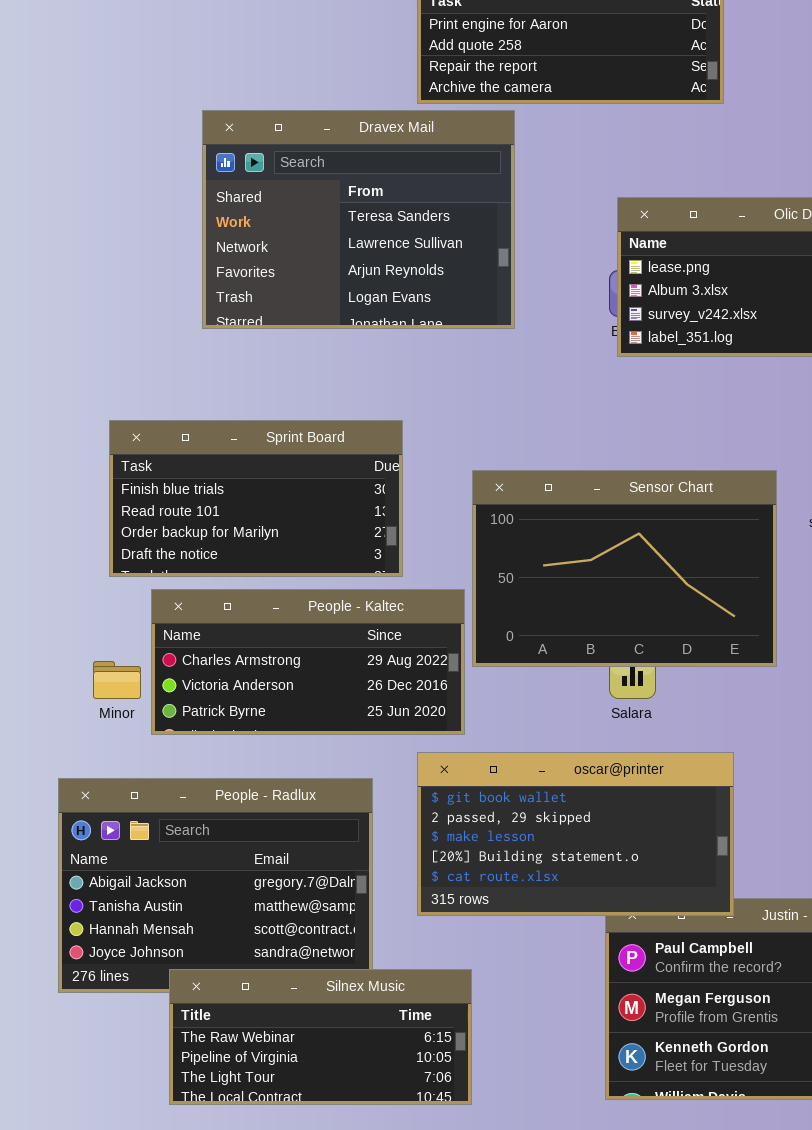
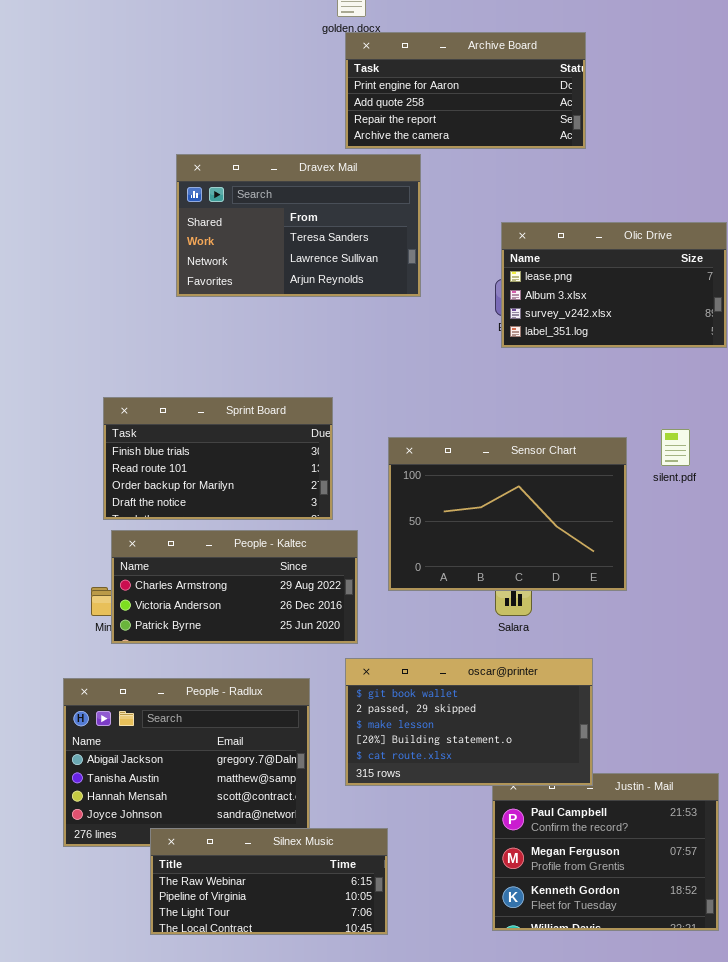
Dravex Mail: [202,110,515,329] -> [176,154,421,297], resized
People - Kaltec: [151,589,465,735] -> [111,530,358,644], moved

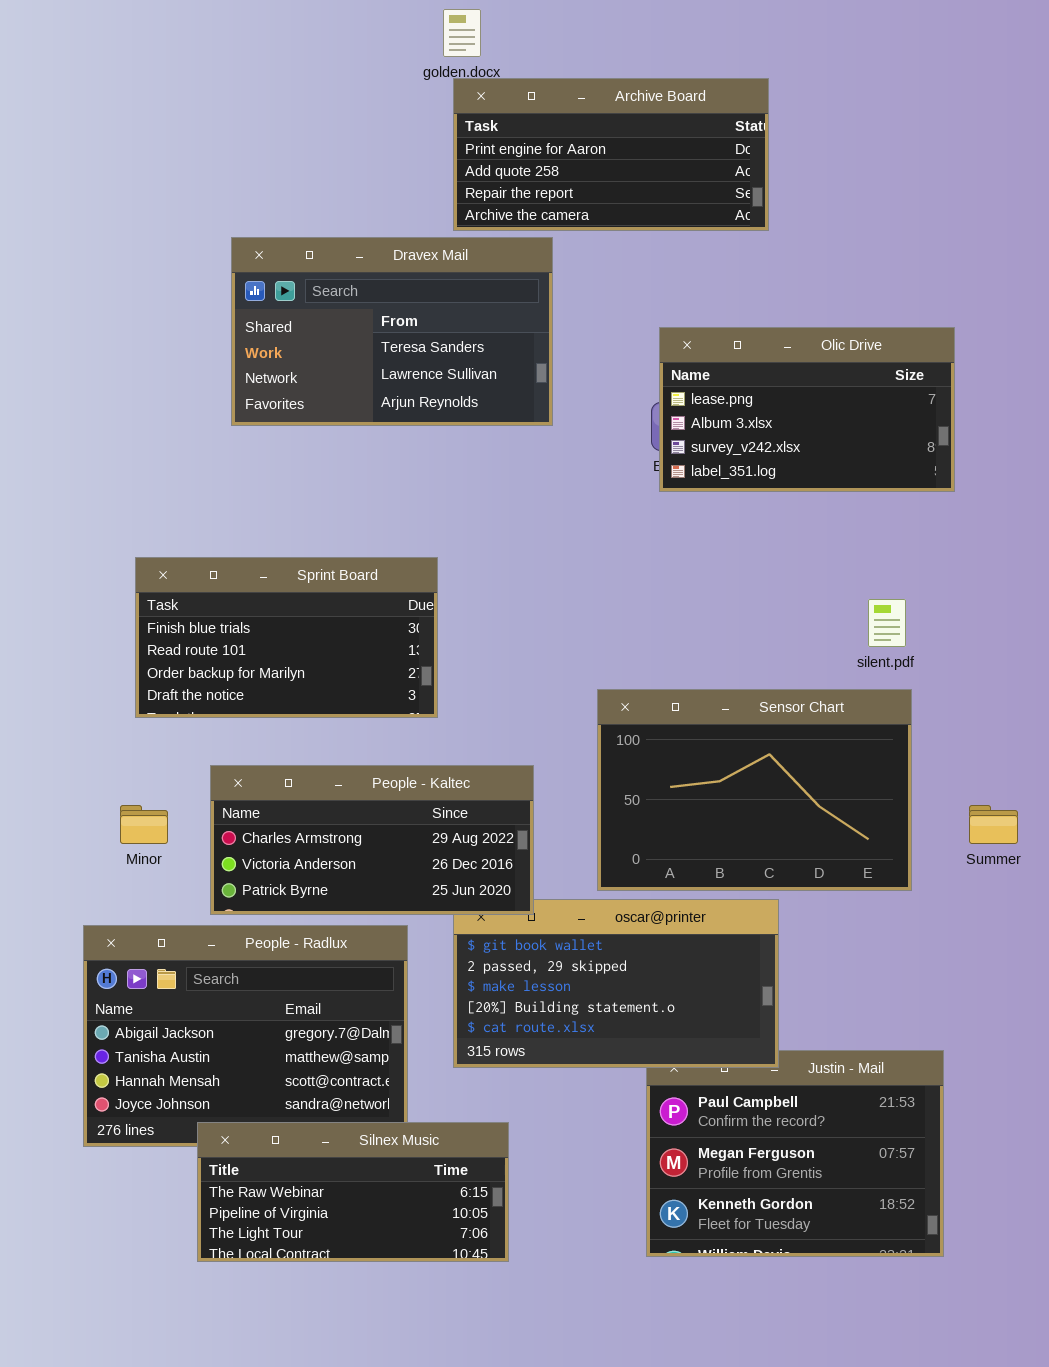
Sensor Chart: [388,437,627,591] -> [597,689,912,891], moved
People - Kaltec: [111,530,358,644] -> [210,765,534,915], moved

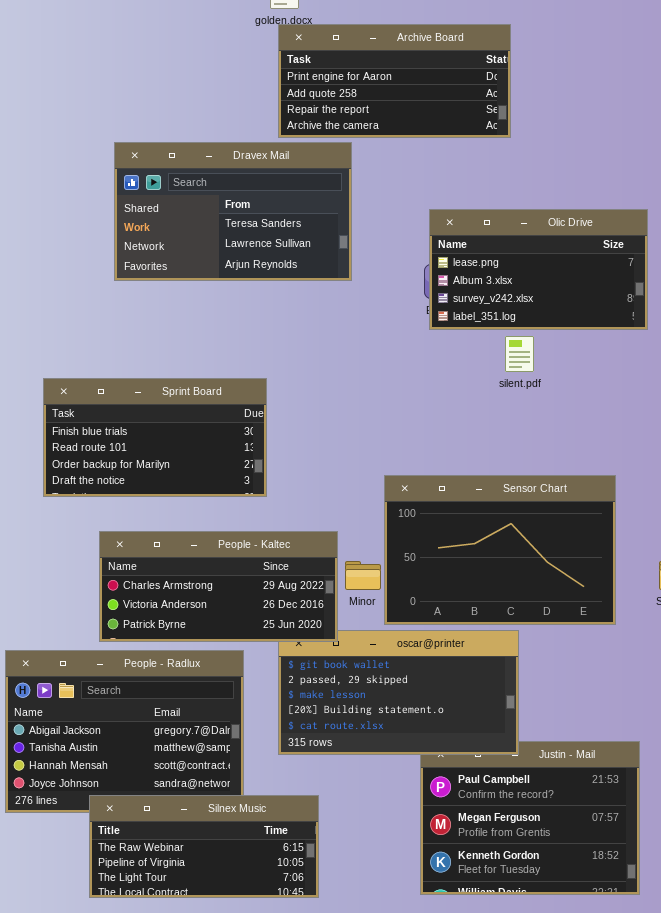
silent.pdf: [868,599,906,647] -> [505,336,534,372], moved
Minor: [120,805,168,844] -> [345,561,381,590], moved

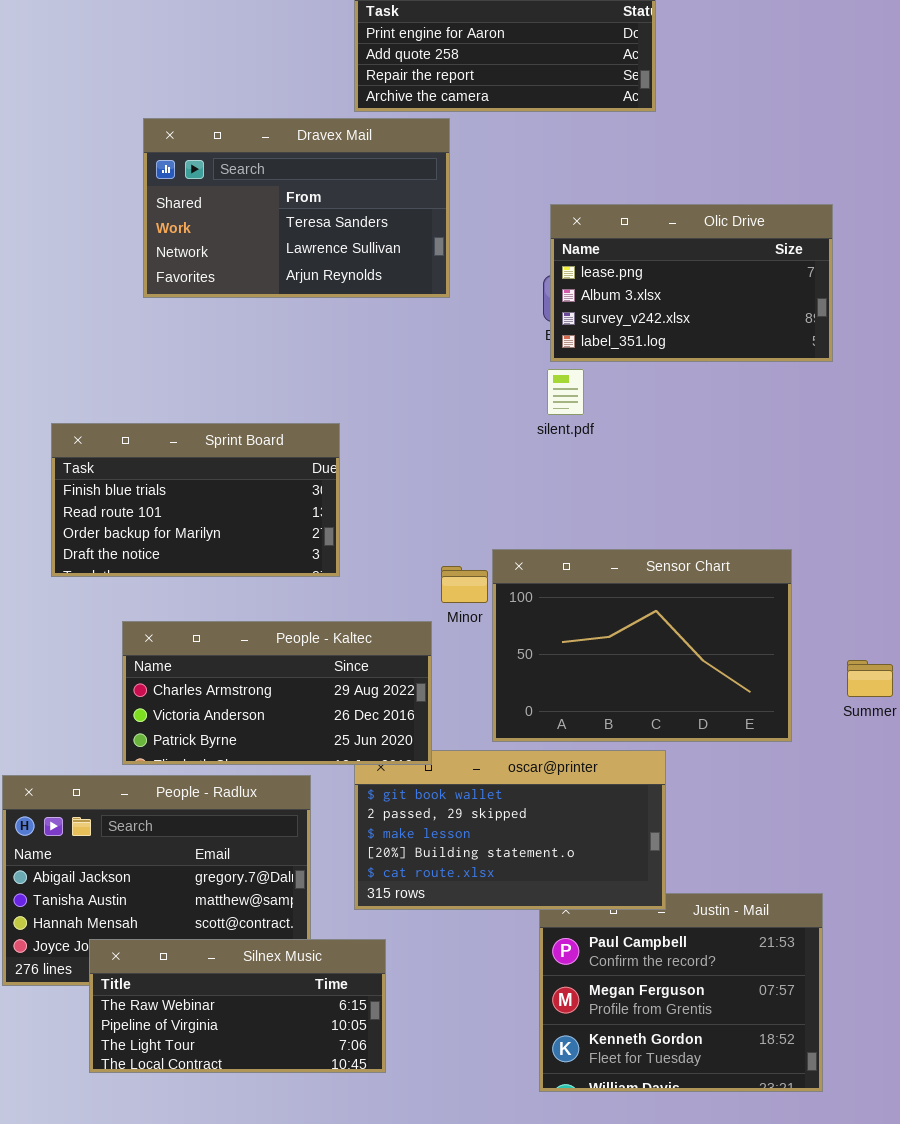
silent.pdf: [505,336,534,372] -> [547,369,584,415], moved
Minor: [345,561,381,590] -> [441,566,488,603], moved
Silnex Music: [89,795,319,898] -> [89,939,386,1073], moved

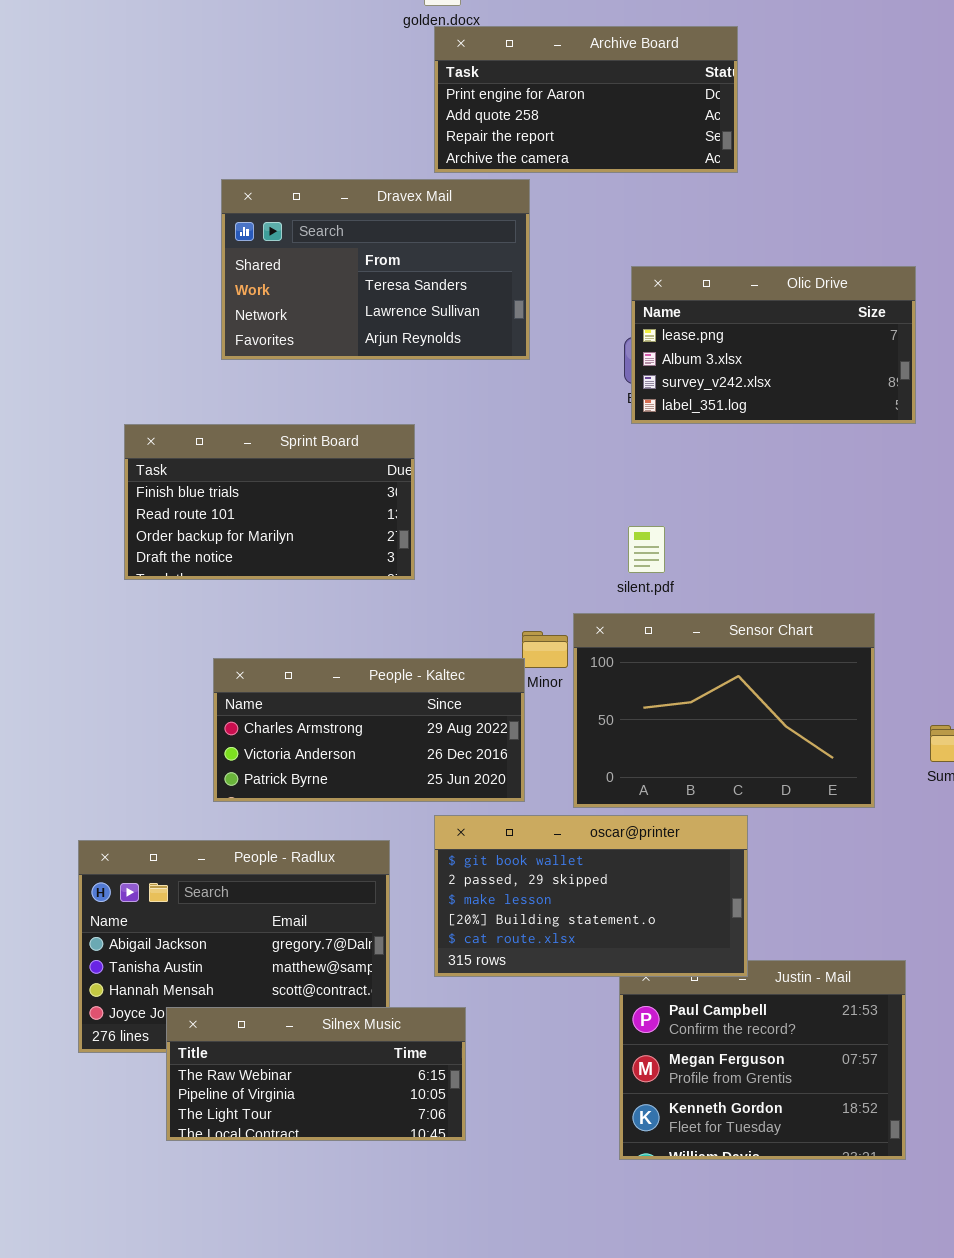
silent.pdf: [547,369,584,415] -> [628,526,665,573], moved
Sprint Board: [51,423,340,577] -> [124,424,415,580], moved
People - Kaltec: [122,621,432,765] -> [213,658,525,802], moved

